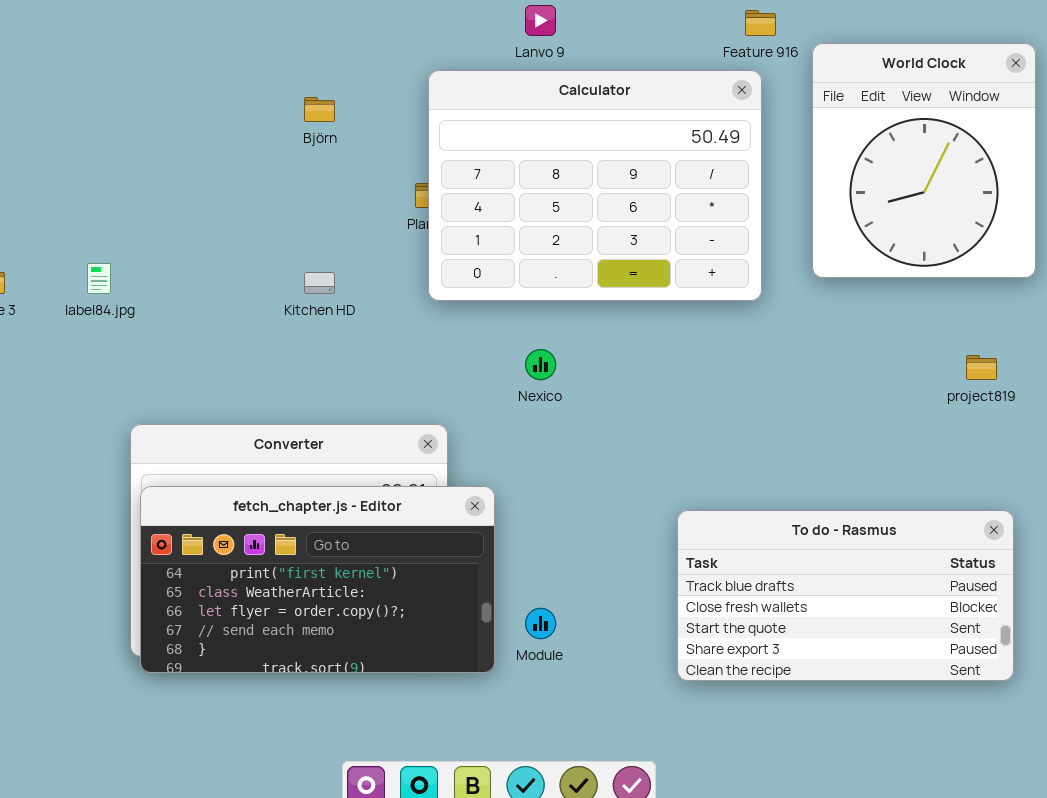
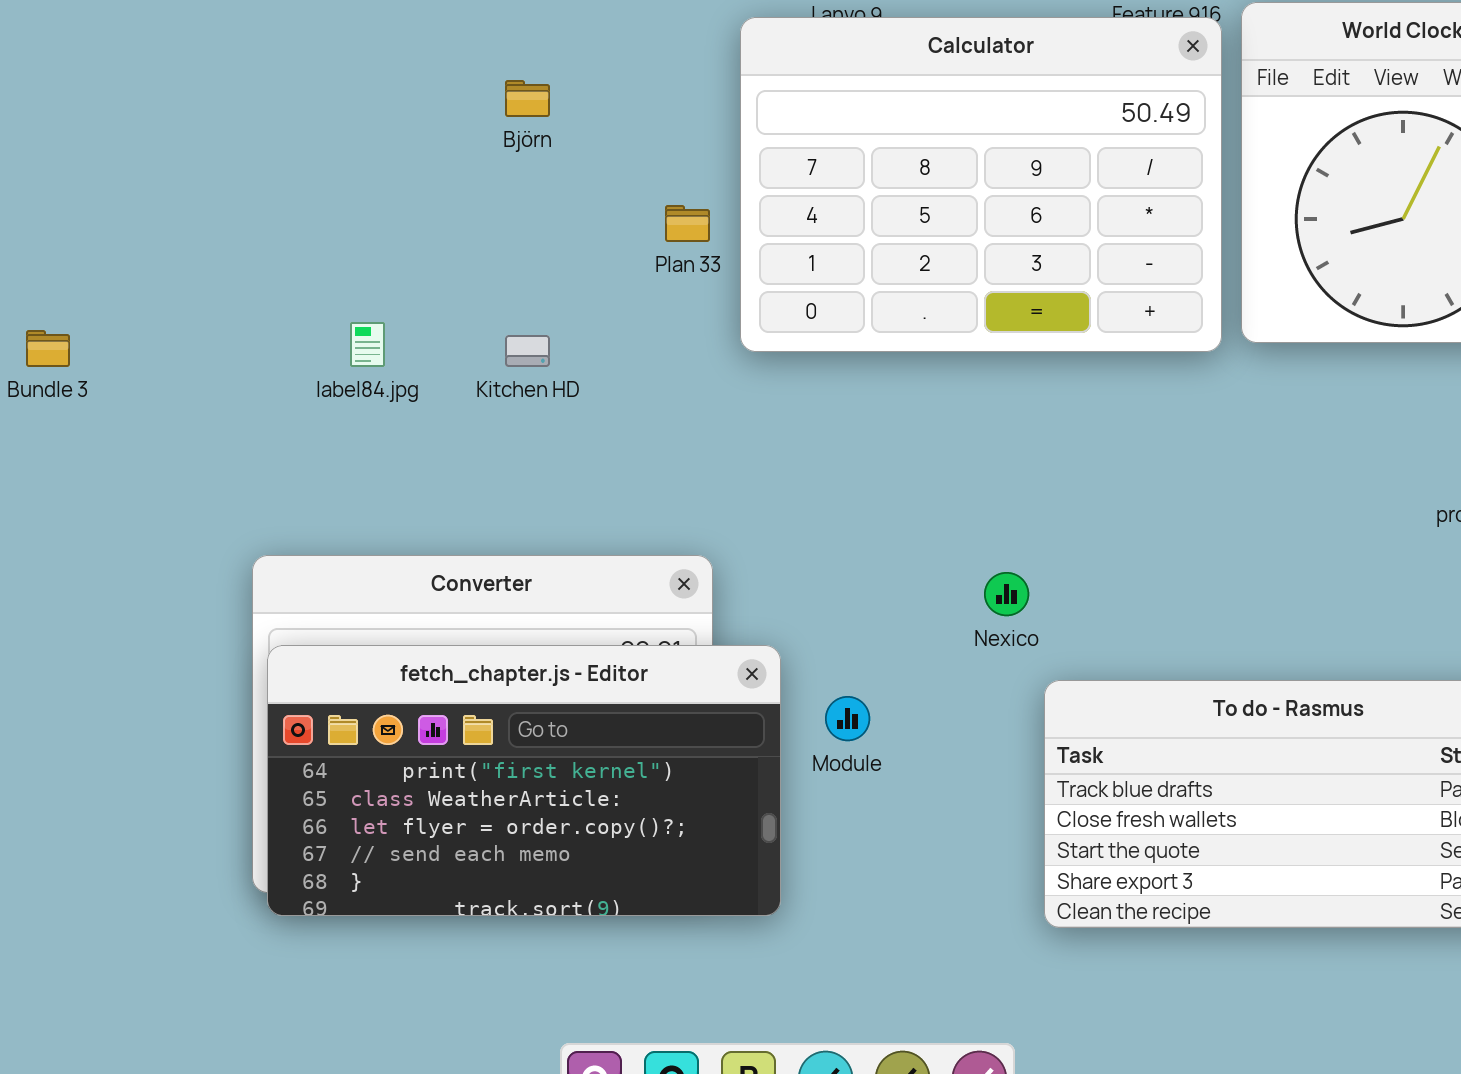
Calculator: [428,70,762,301] -> [740,17,1222,352], moved
label84.jpg: [87,263,111,294] -> [350,322,385,367], moved
Nexico: [525,349,556,380] -> [984,572,1029,616], moved
Module: [525,608,556,639] -> [825,696,870,741], moved

